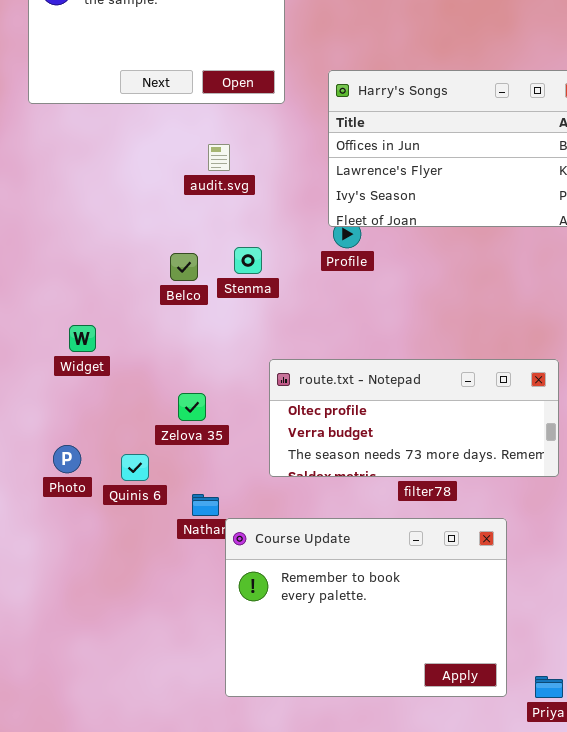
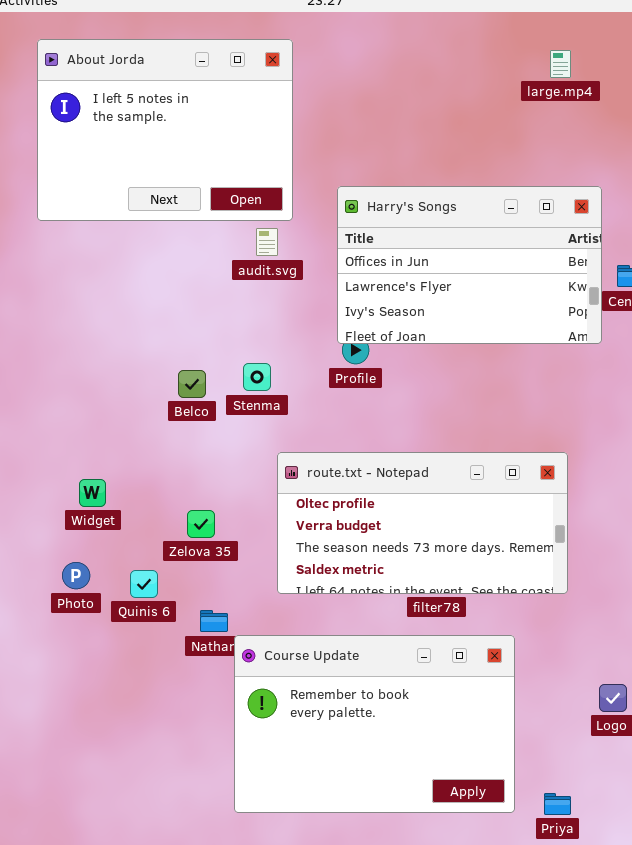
audit.svg: [208,144,230,171] -> [256,228,278,256], moved
Widget: [69,325,96,352] -> [79,479,106,507], moved
route.txt - Notepad: [269,359,559,477] -> [277,452,568,594], resized

